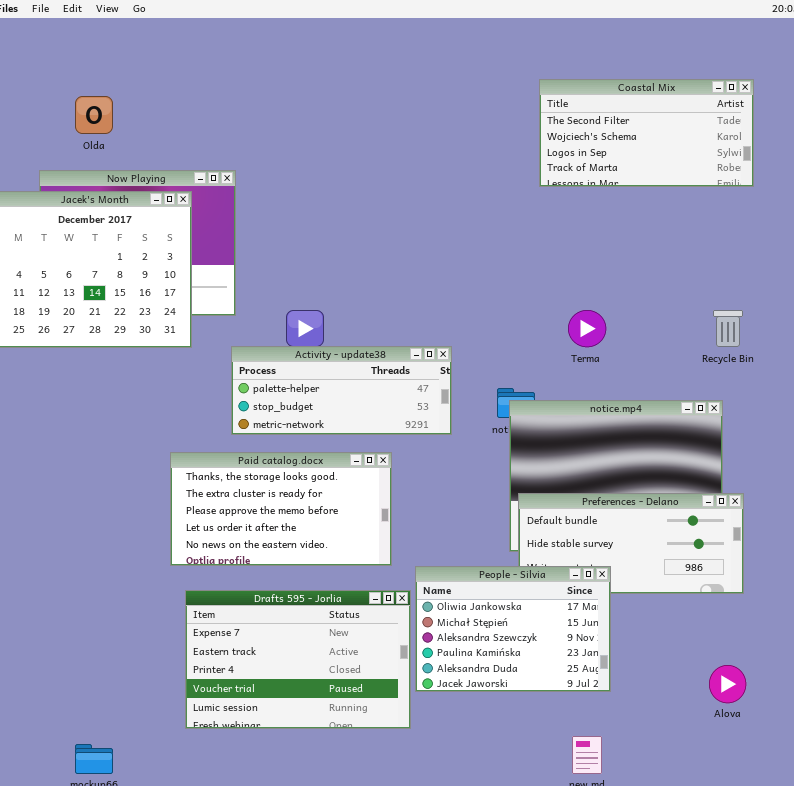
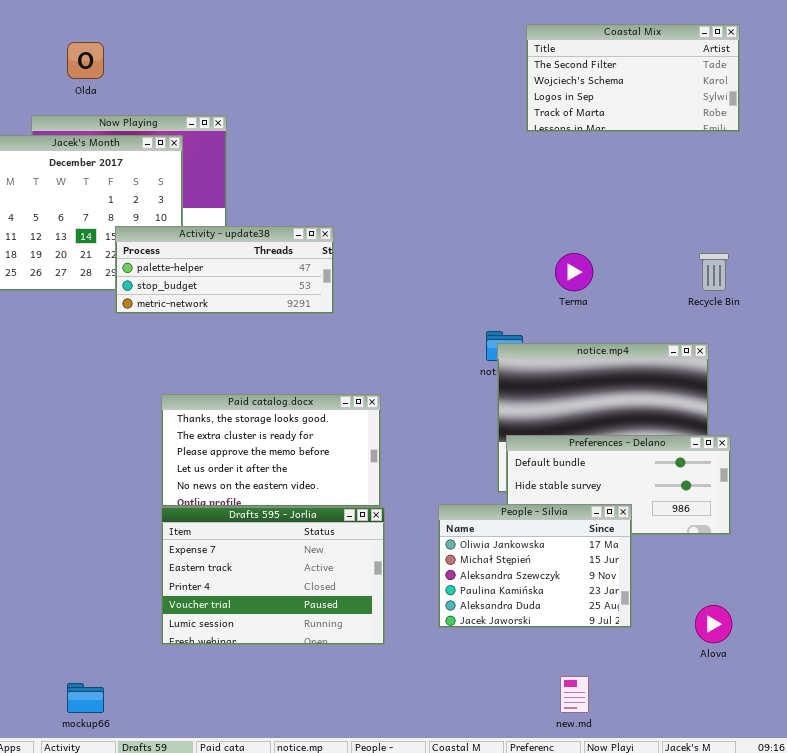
Activity - update38: [231,346,452,435] -> [115,226,334,314], moved
People - Silvia: [415,566,611,692] -> [438,504,632,628], moved
Drafts 595 - Jorlia: [185,590,411,729] -> [161,507,385,645], moved

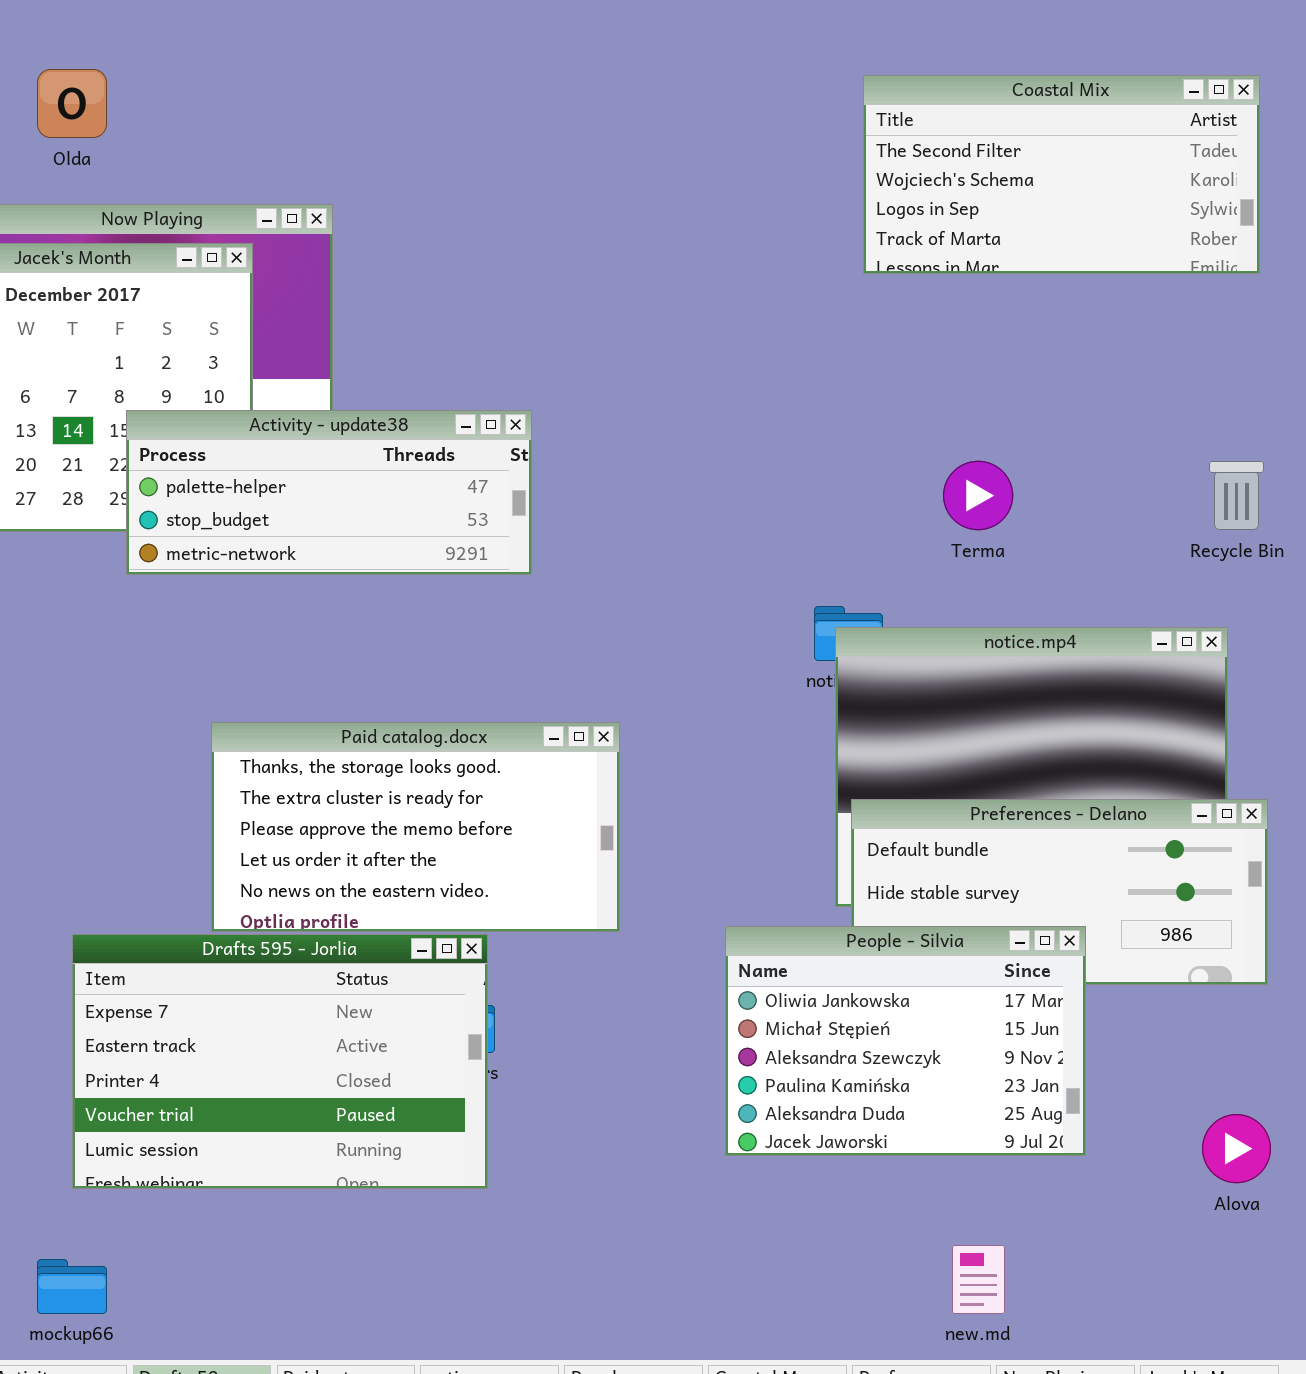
Coastal Mix: [526,24,740,132] -> [863,75,1260,274], moved
Drafts 595 - Jorlia: [161,507,385,645] -> [72,934,488,1189], moved

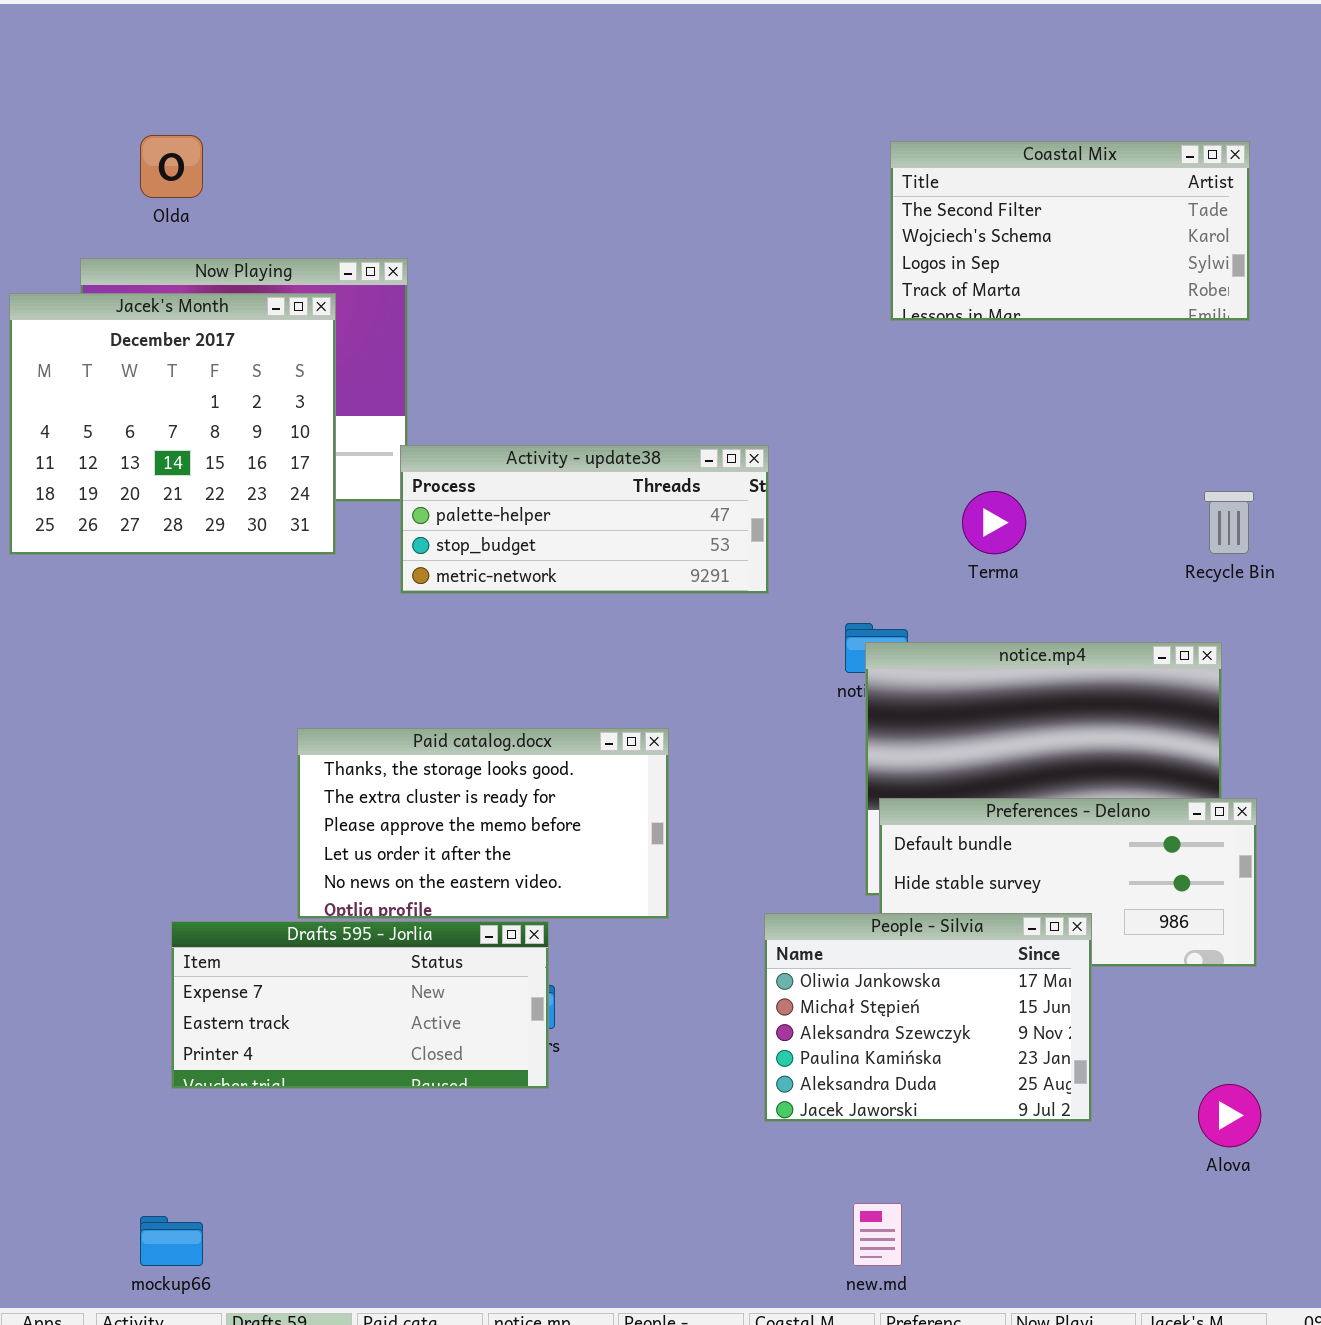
Activity - update38: [126,410,532,575] -> [400,445,769,594], moved
Drafts 595 - Jorlia: [72,934,488,1189] -> [171,921,549,1089], resized
new.md: [952,1245,1005,1314] -> [853,1203,902,1266], moved

